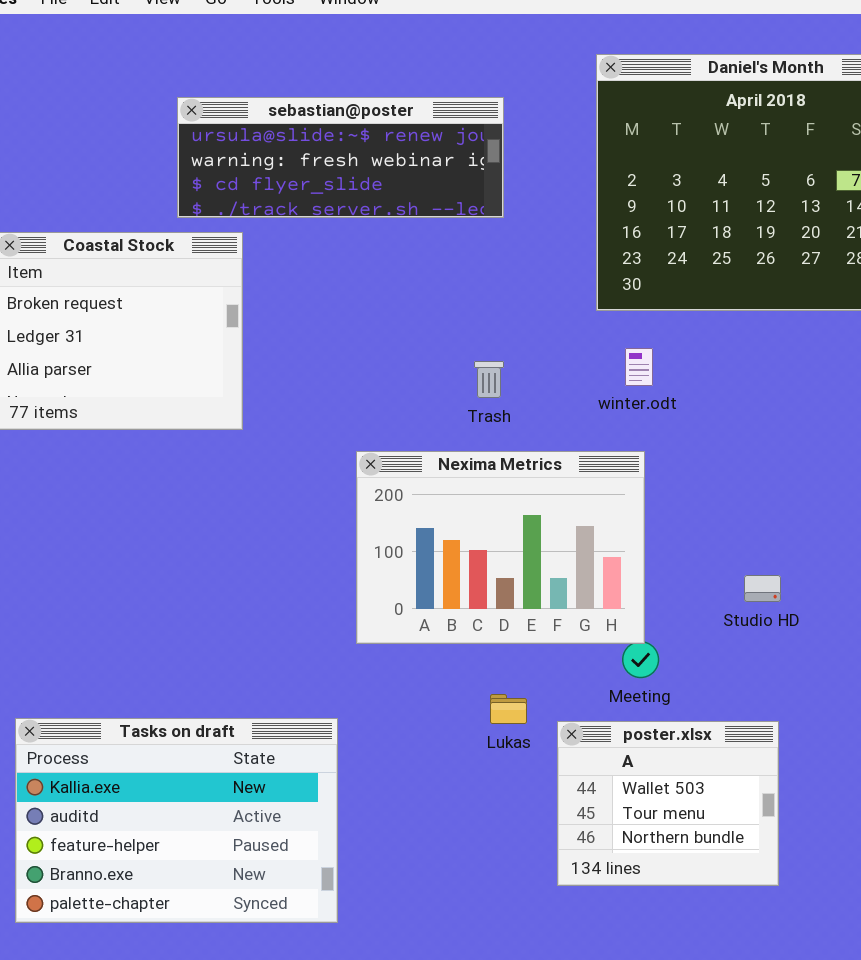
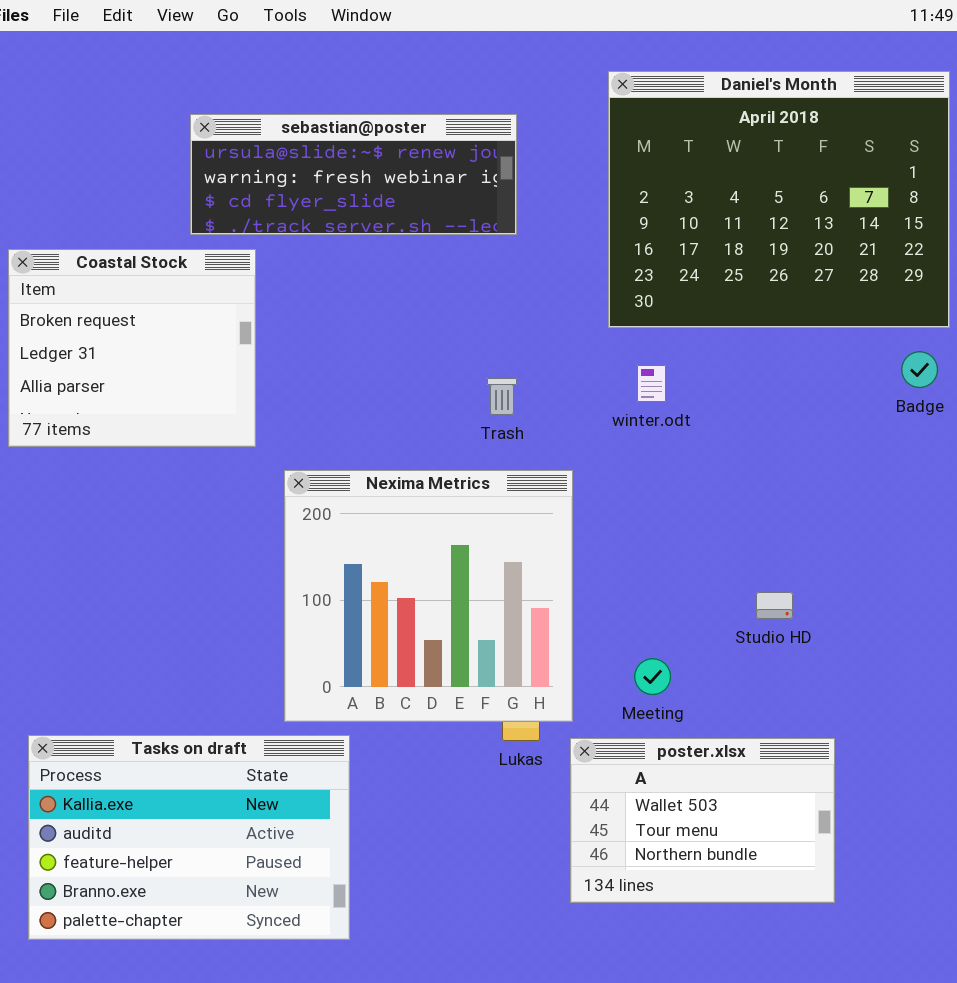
Nexima Metrics: [356,451,645,644] -> [284,470,573,722], moved, resized
poster.xlsx: [557,721,779,886] -> [570,738,835,903], resized

